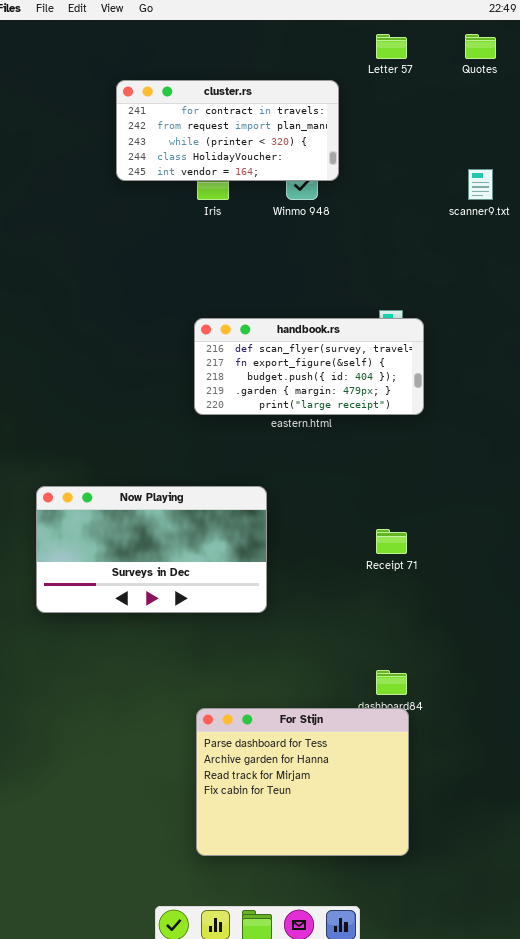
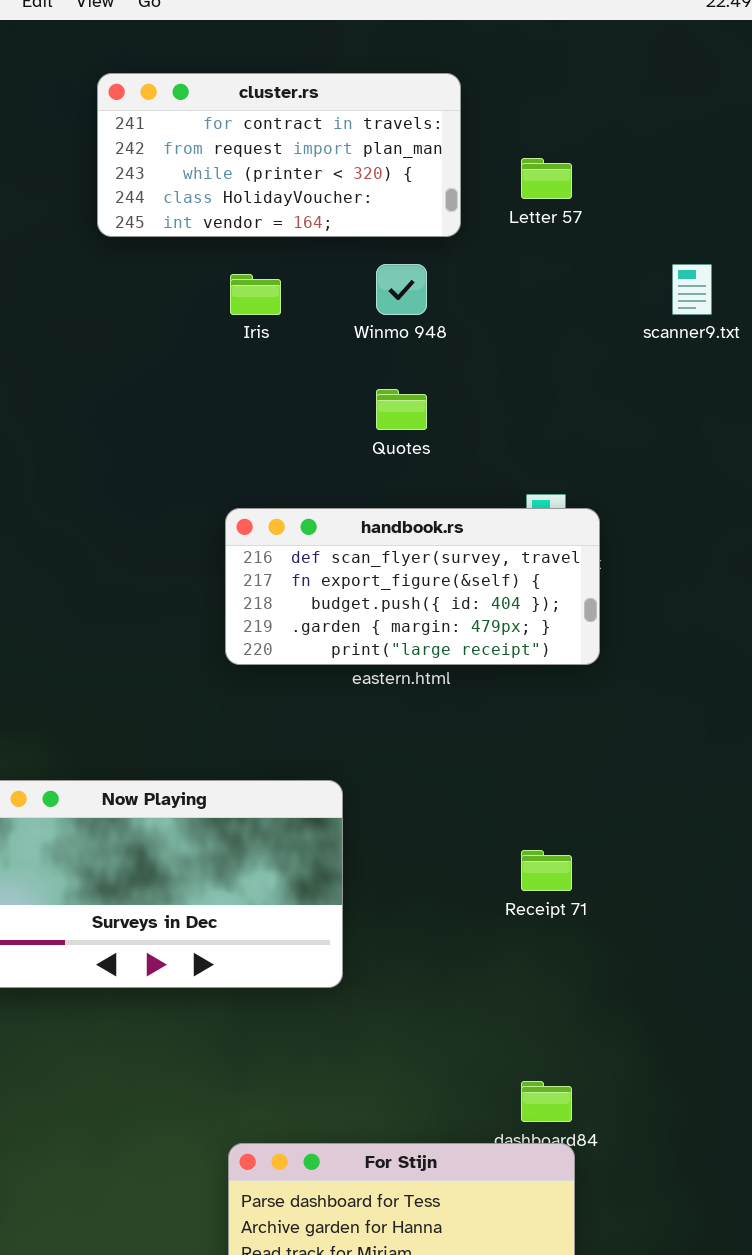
Letter 57: [376,34,407,59] -> [521,158,572,199], moved
Quotes: [465,34,496,59] -> [376,389,427,430], moved
cluster.rs: [116,80,339,181] -> [97,73,461,237], moved

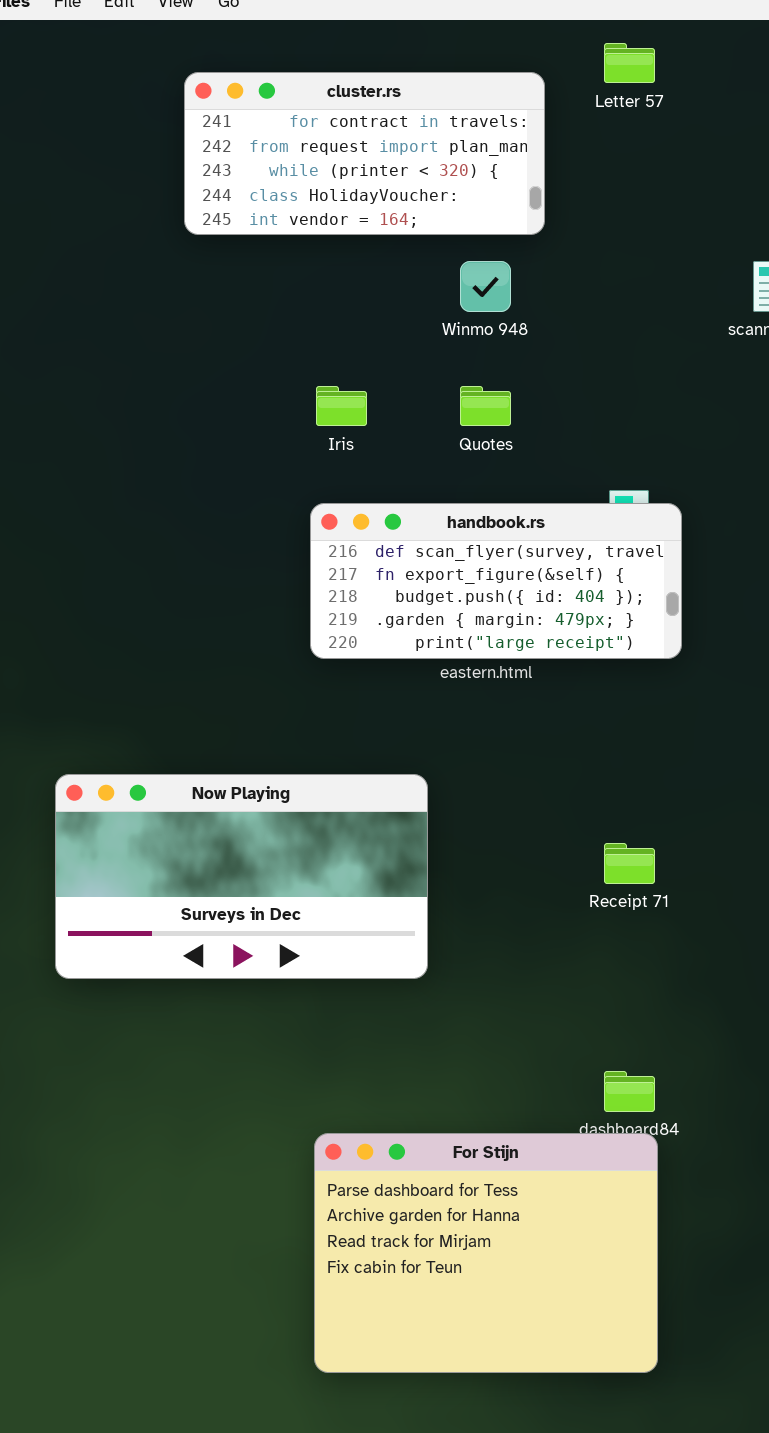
Letter 57: [521,158,572,199] -> [604,43,655,83], moved
Iris: [230,274,281,315] -> [316,386,367,426], moved

